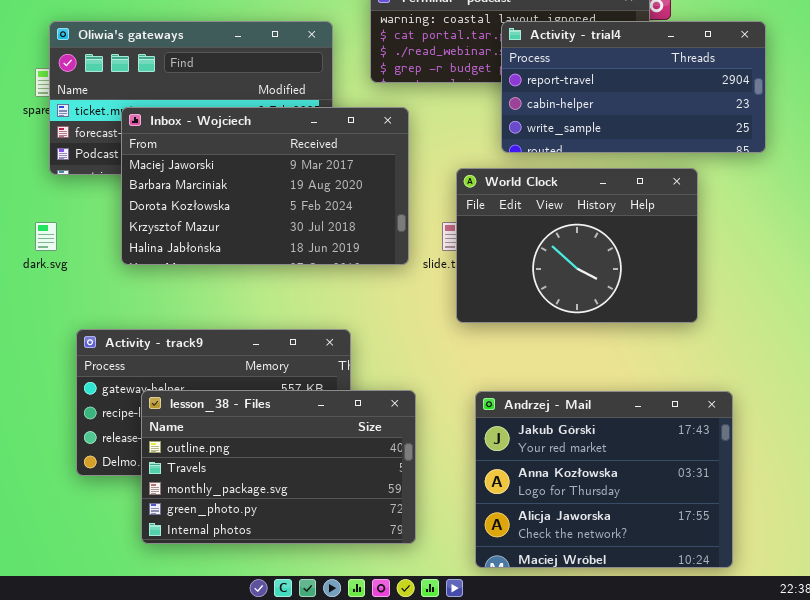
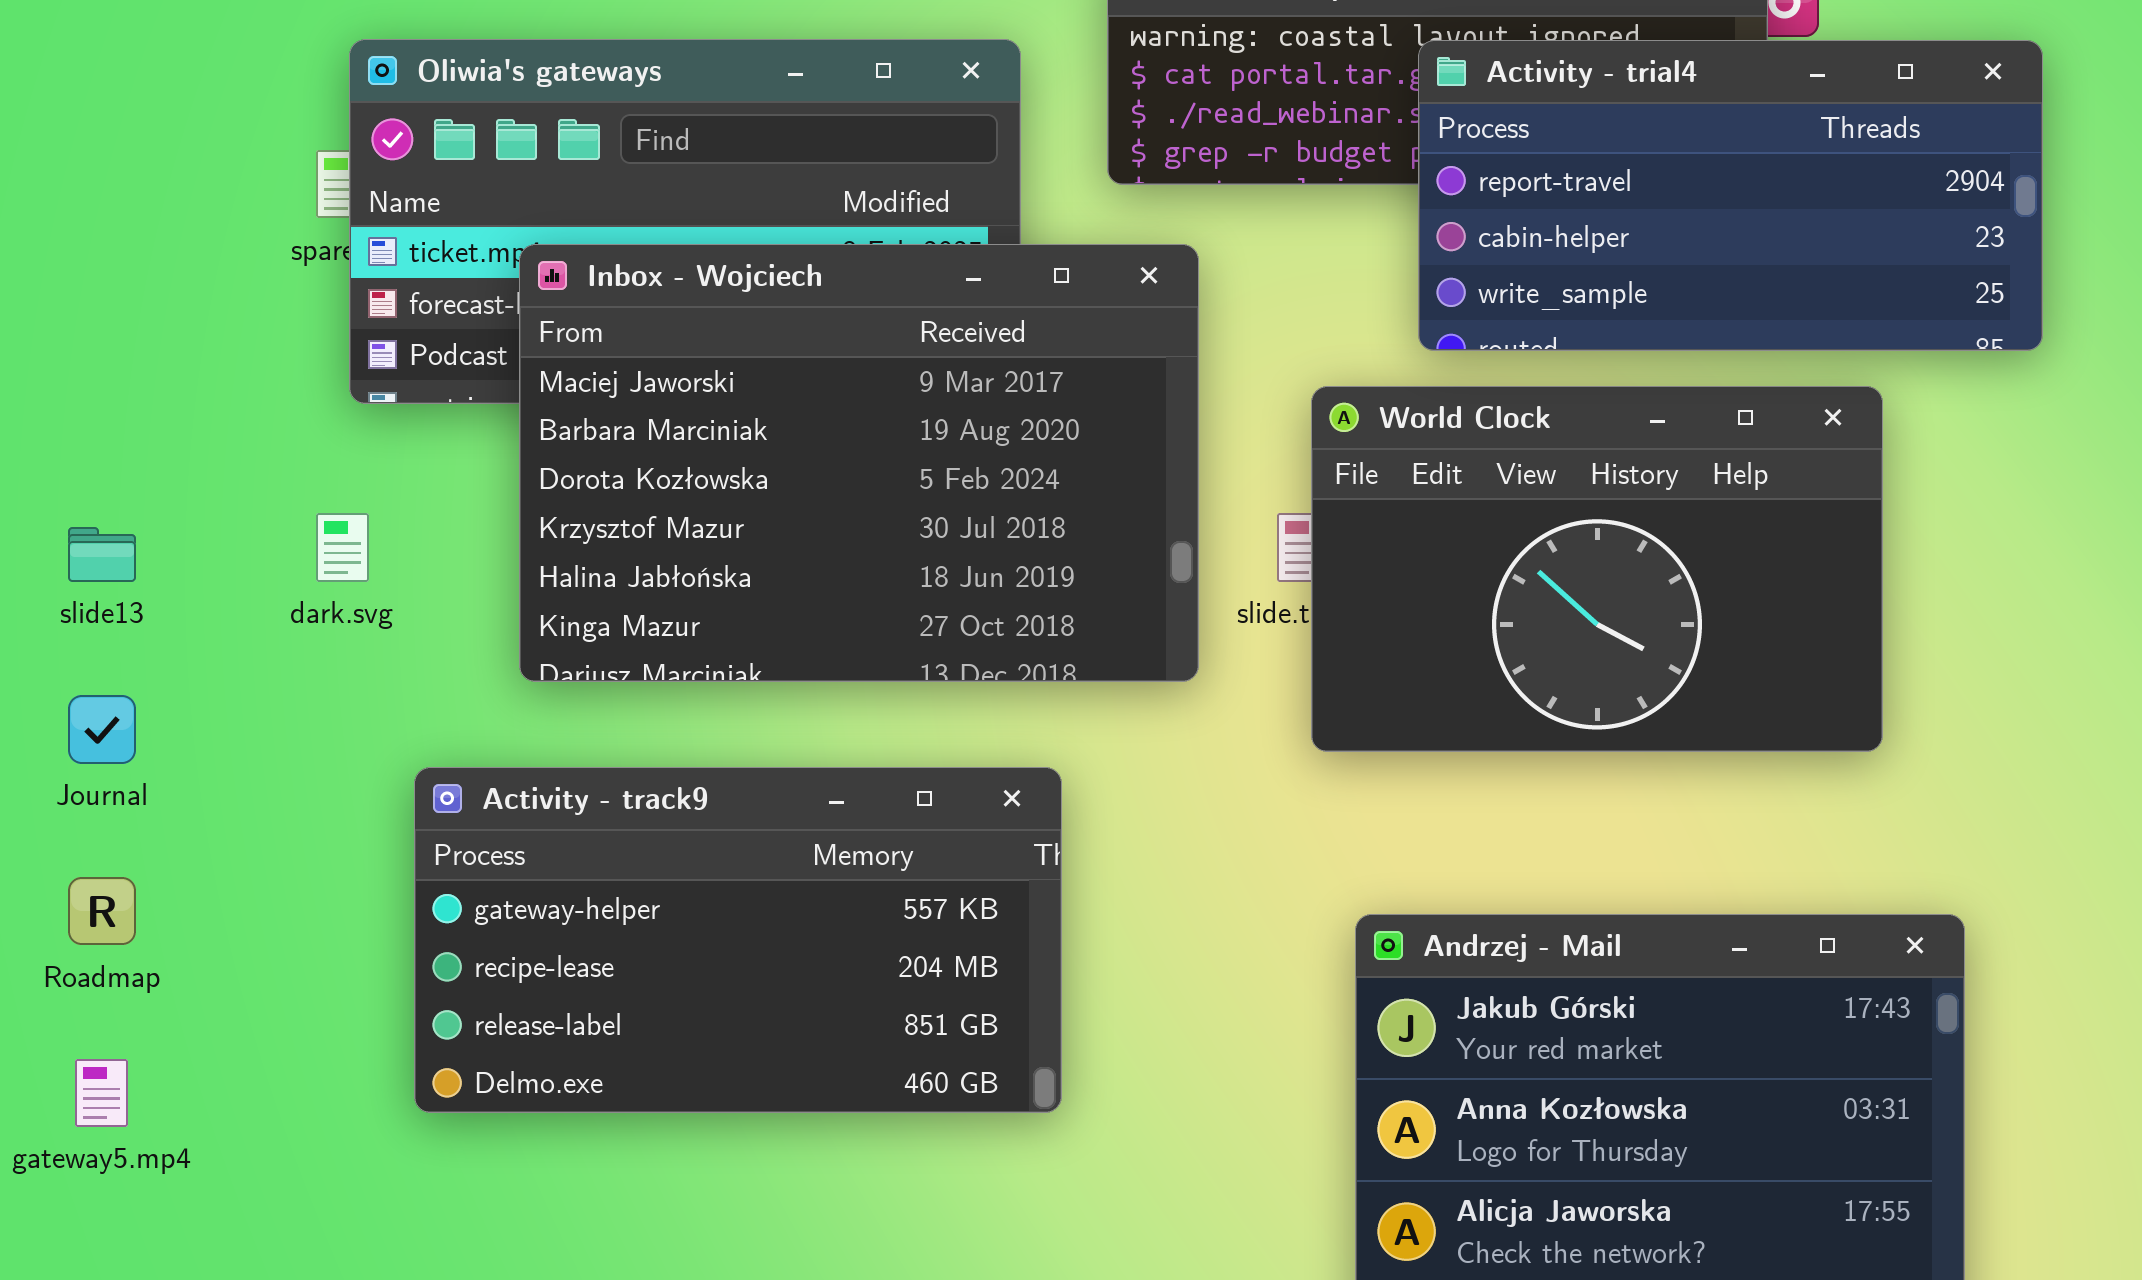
Inbox - Wojciech: [121,107,409,265] -> [519,244,1199,682], resized
lesson_38 - Files: [141,390,416,544] -> none, closed

